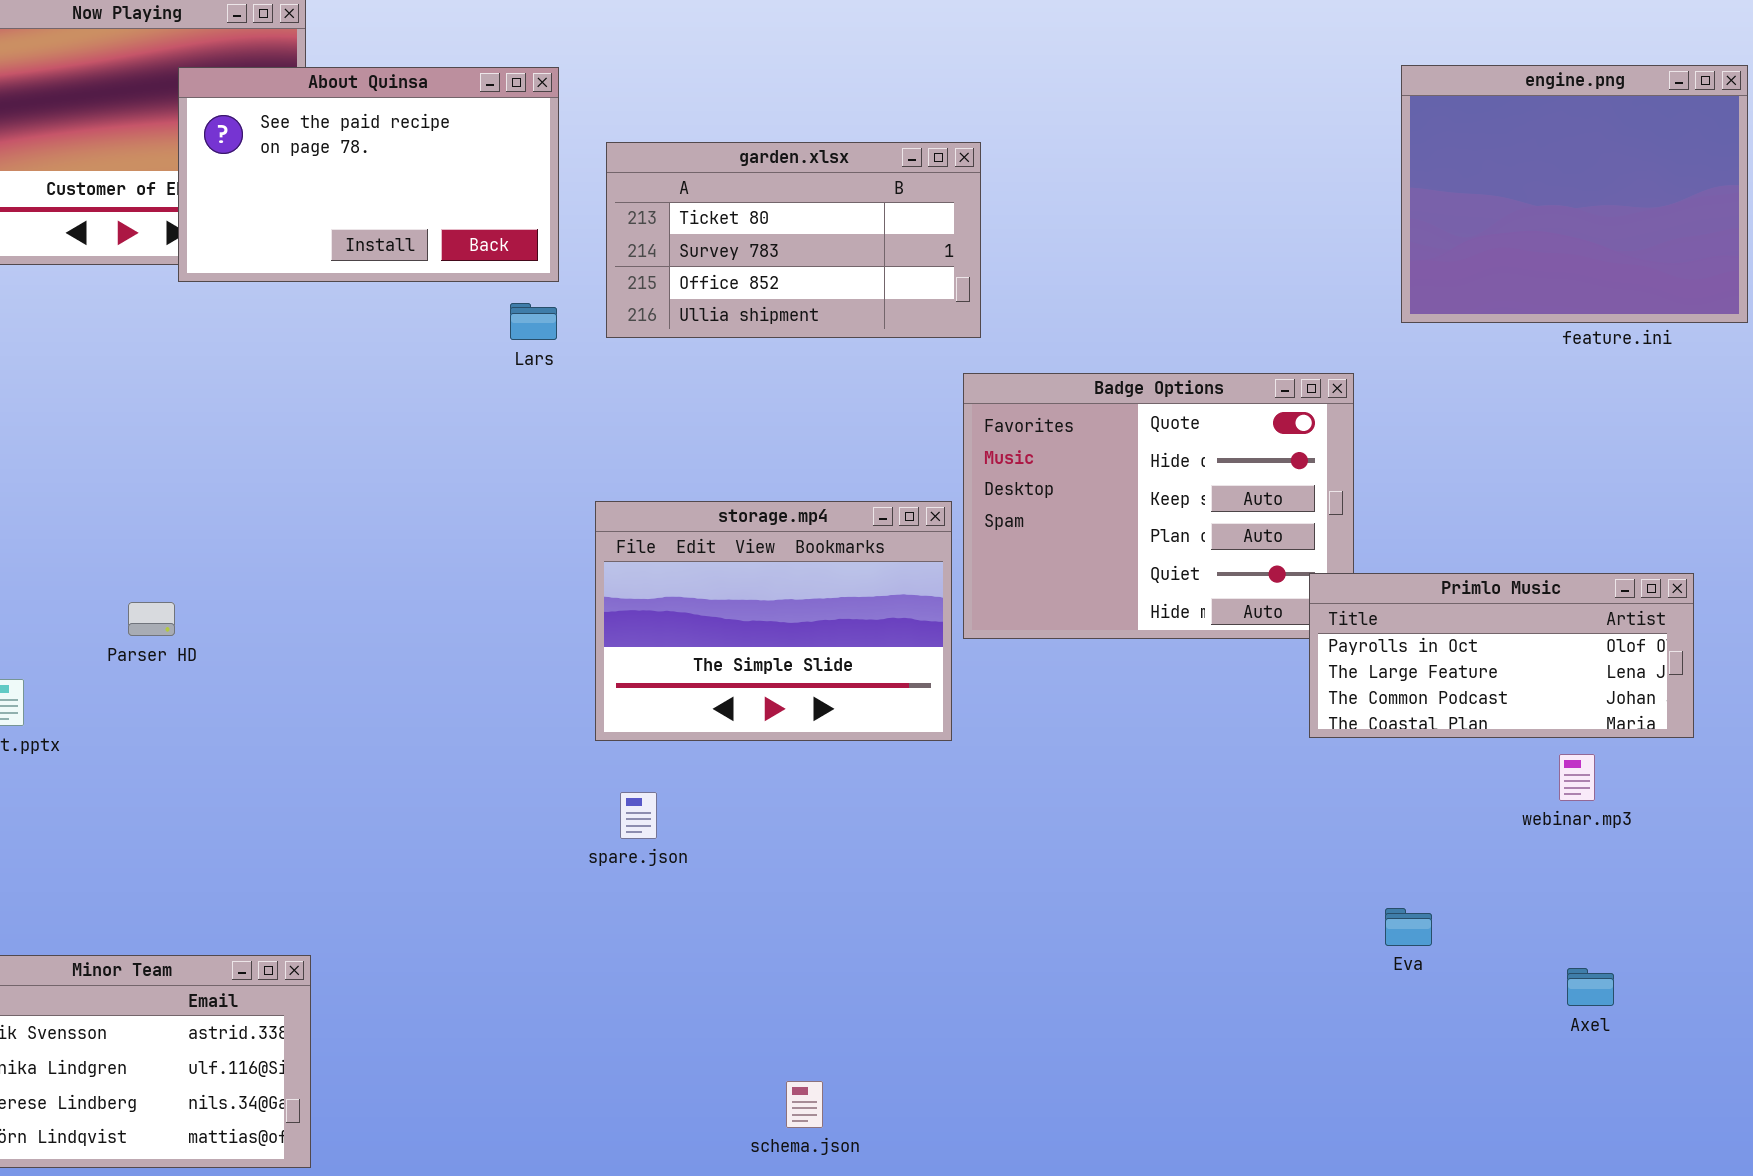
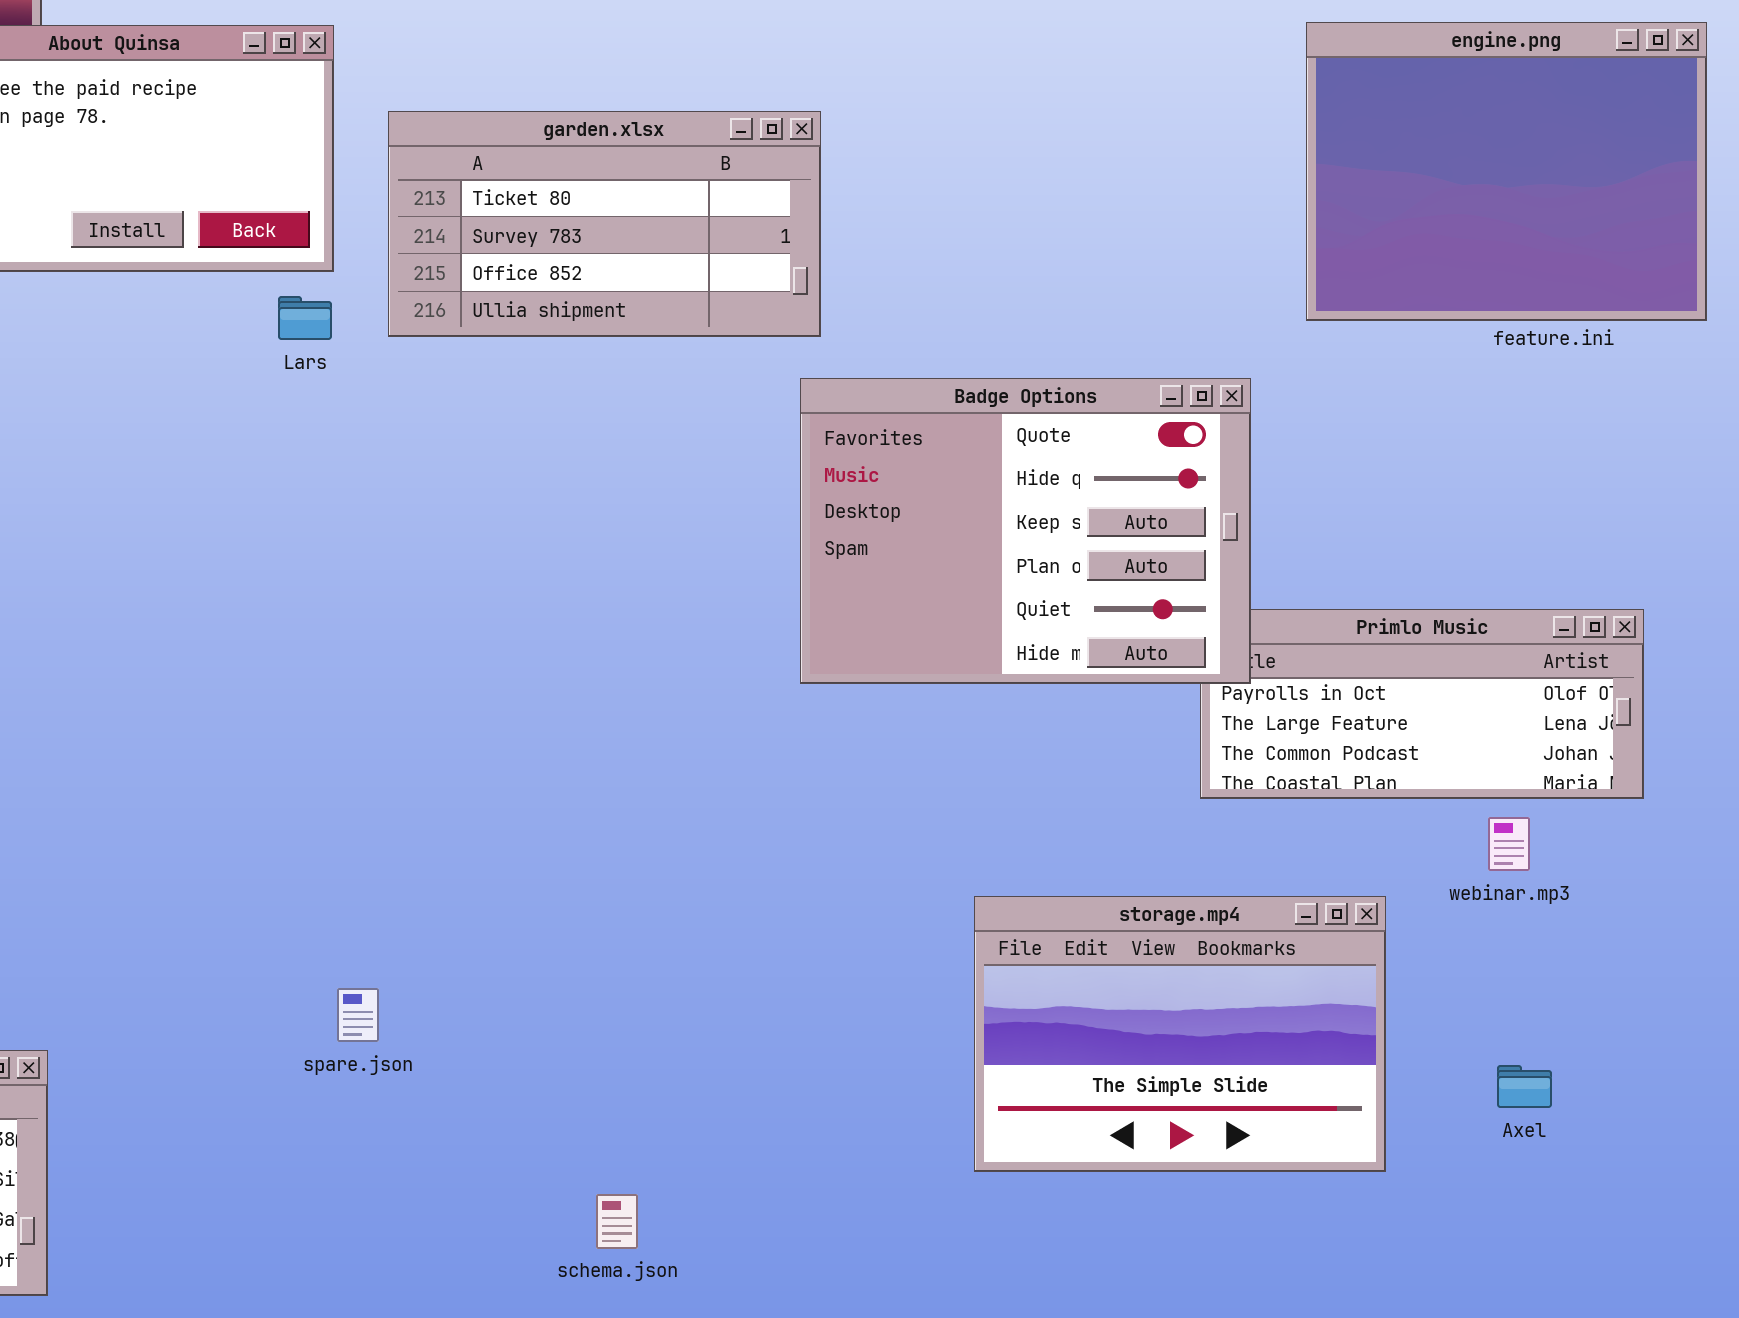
Badge Options: [963,373,1354,639] -> [800,378,1251,684], raised
storage.mp4: [595,501,952,741] -> [974,896,1386,1172], moved
spare.json: [620,792,657,839] -> [337,988,379,1042], moved

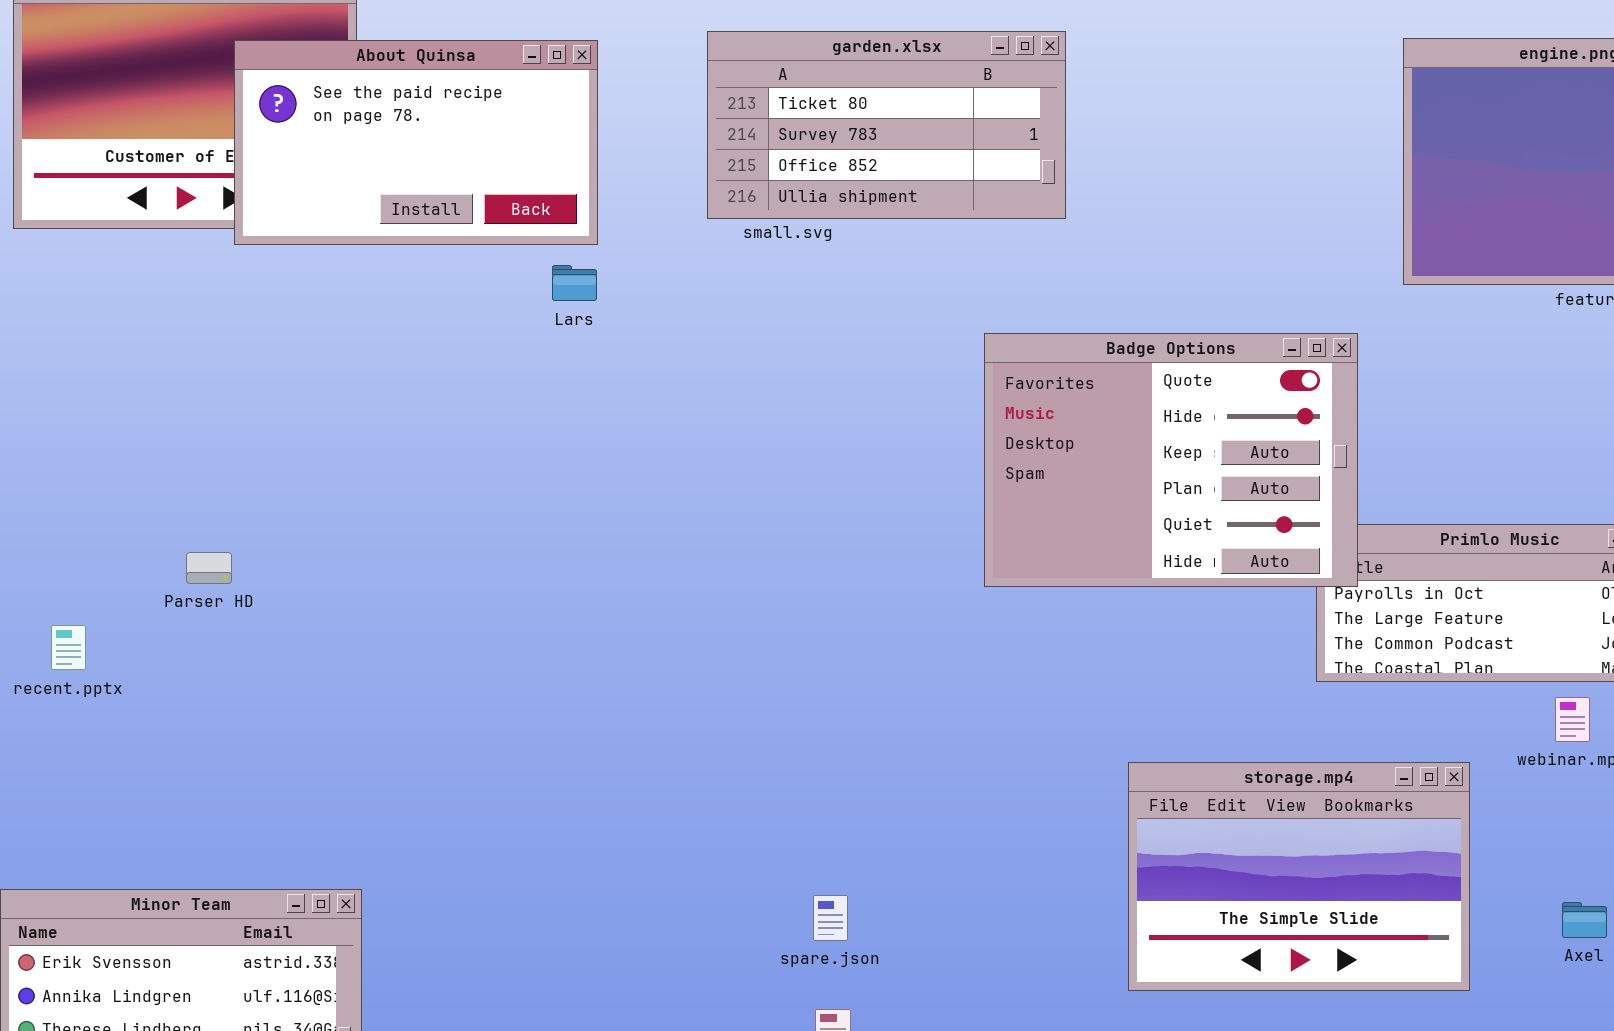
garden.xlsx: [388,111,821,337] -> [707,31,1066,219], moved
spare.json: [337,988,379,1042] -> [813,895,848,941], moved

